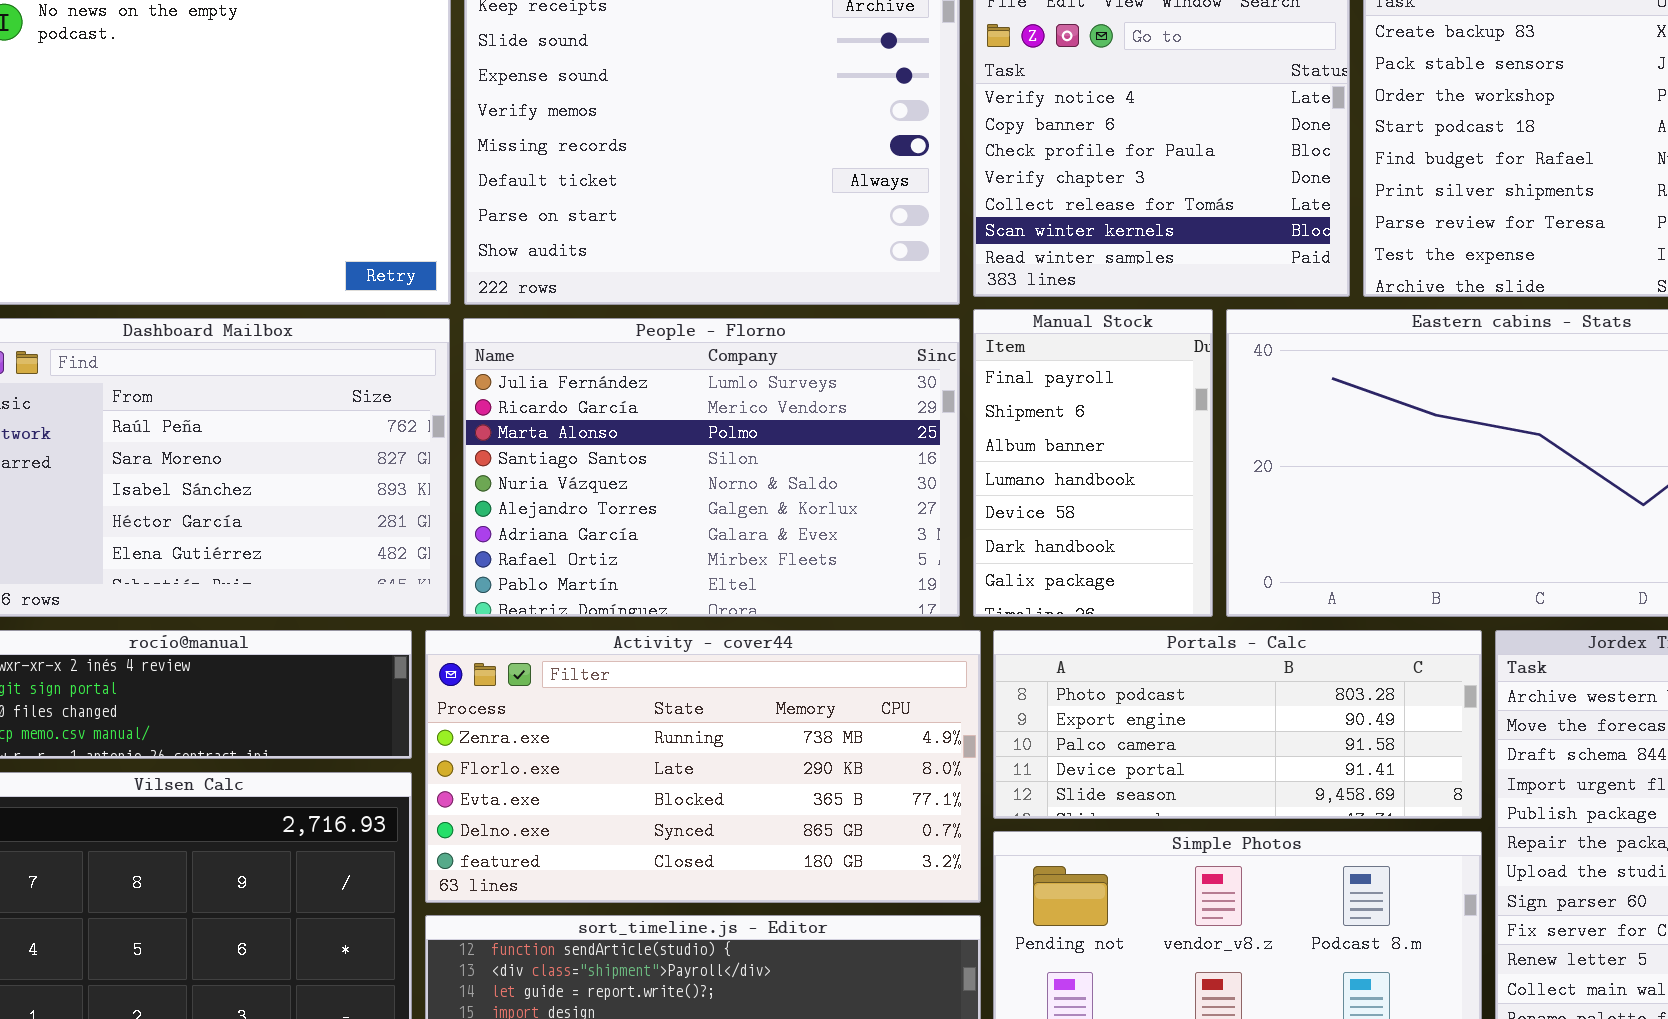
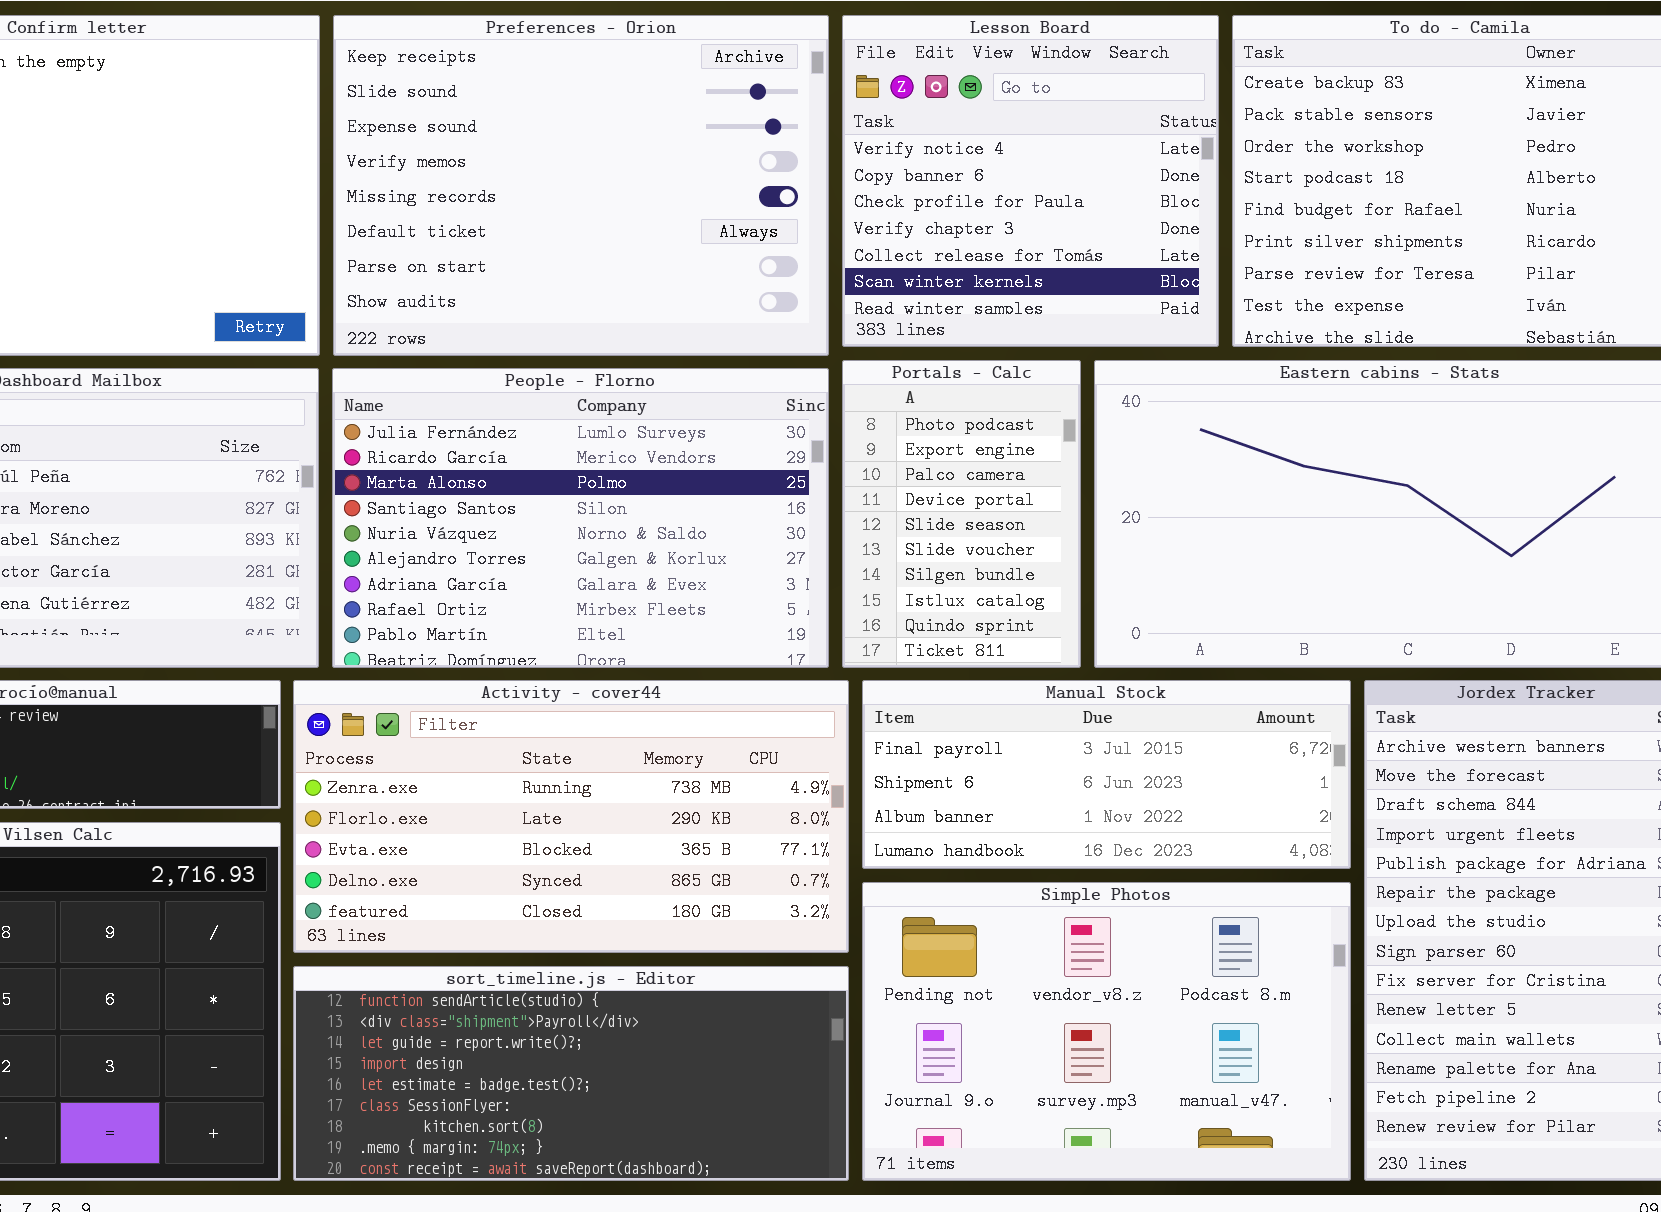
Manual Stock: [973,309,1213,617] -> [862,680,1351,869], moved, resized
Portals - Calc: [993,630,1482,819] -> [842,360,1081,668], moved, resized

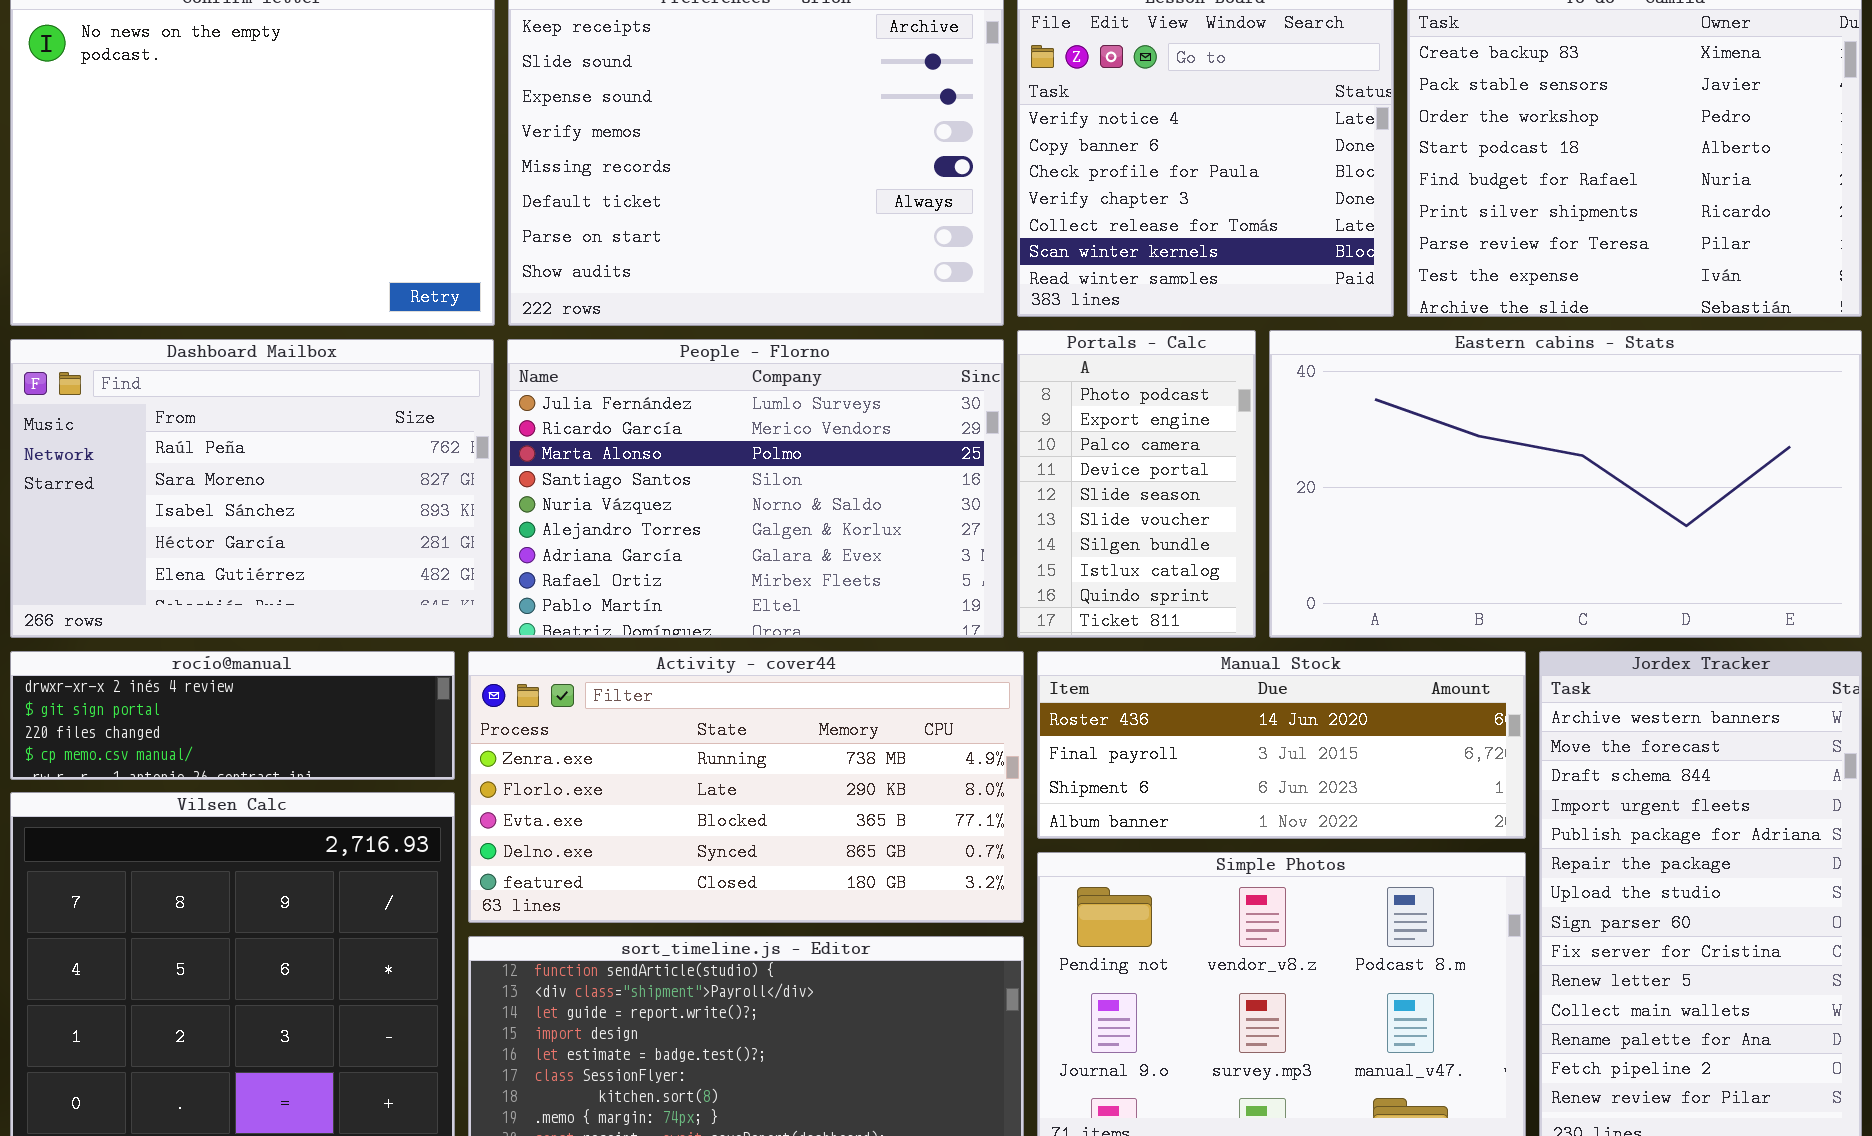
Manual Stock: [862,680,1351,869] -> [1037,651,1526,839], scrolled up 1 row

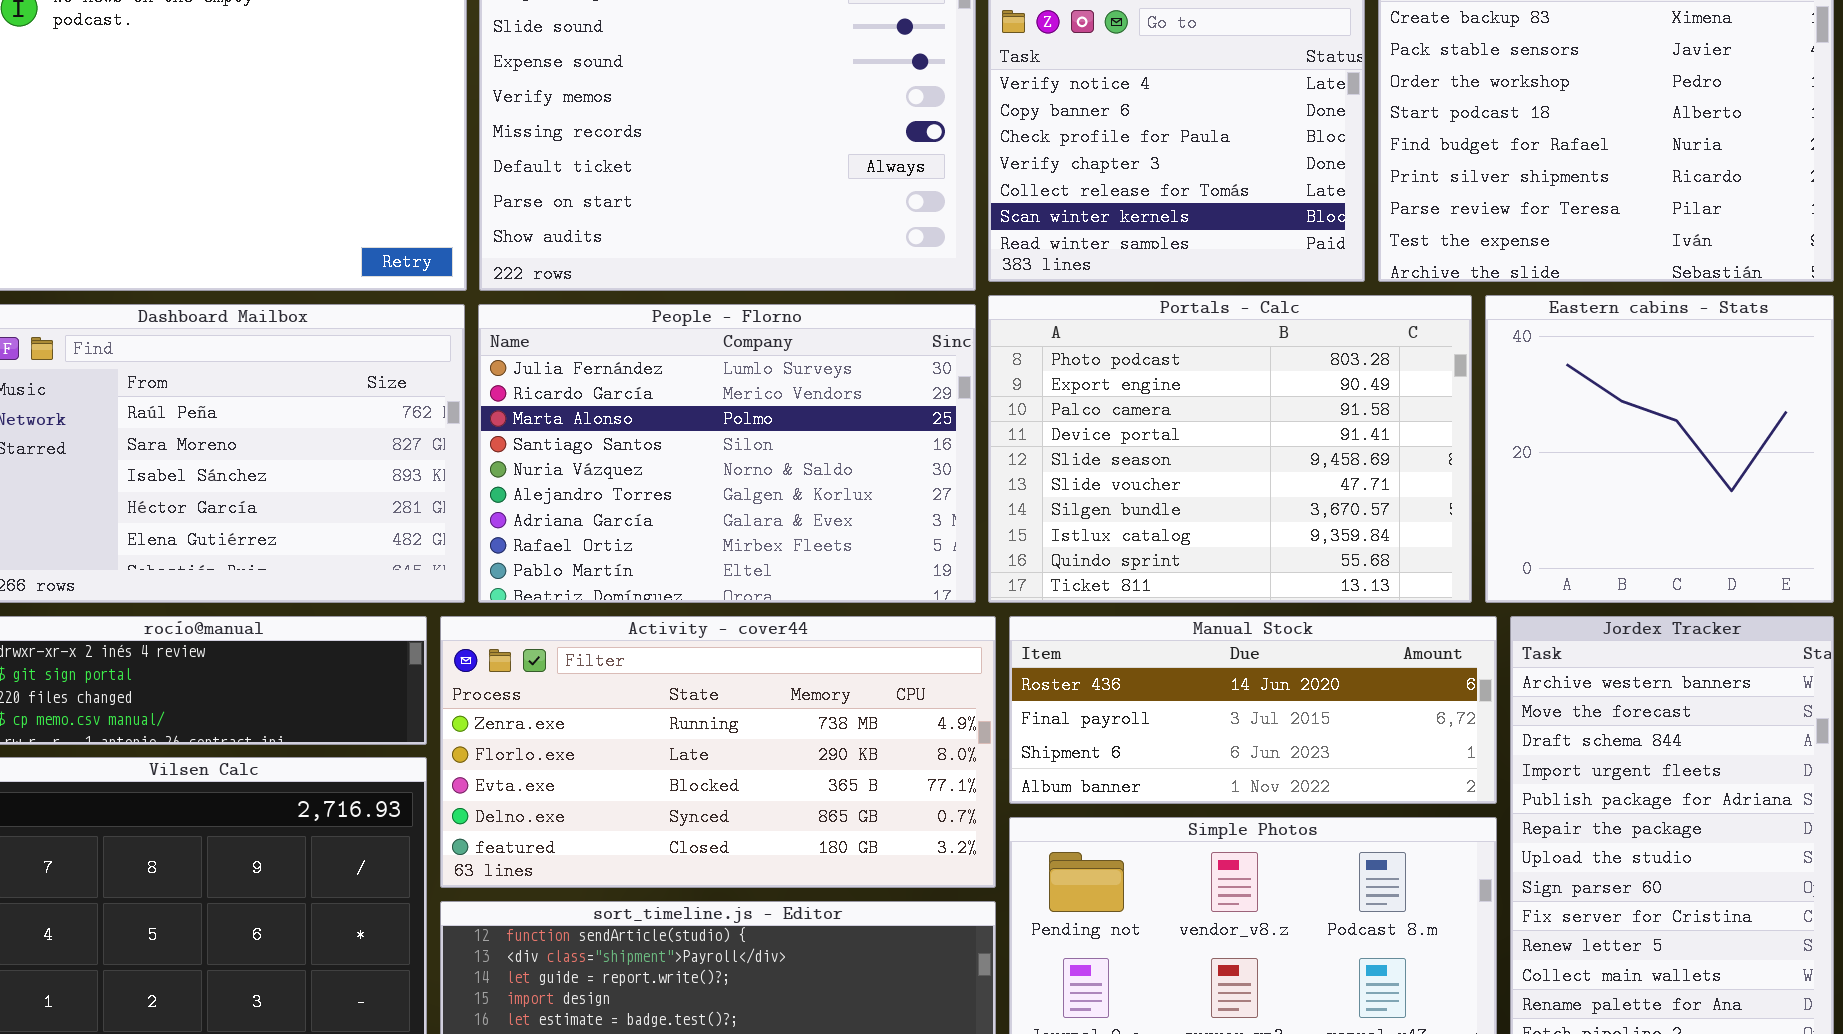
Portals - Calc: [1017,330,1256,638] -> [988,295,1472,603], resized
Eastern cabins - Stats: [1269,330,1862,638] -> [1485,295,1834,603], resized

